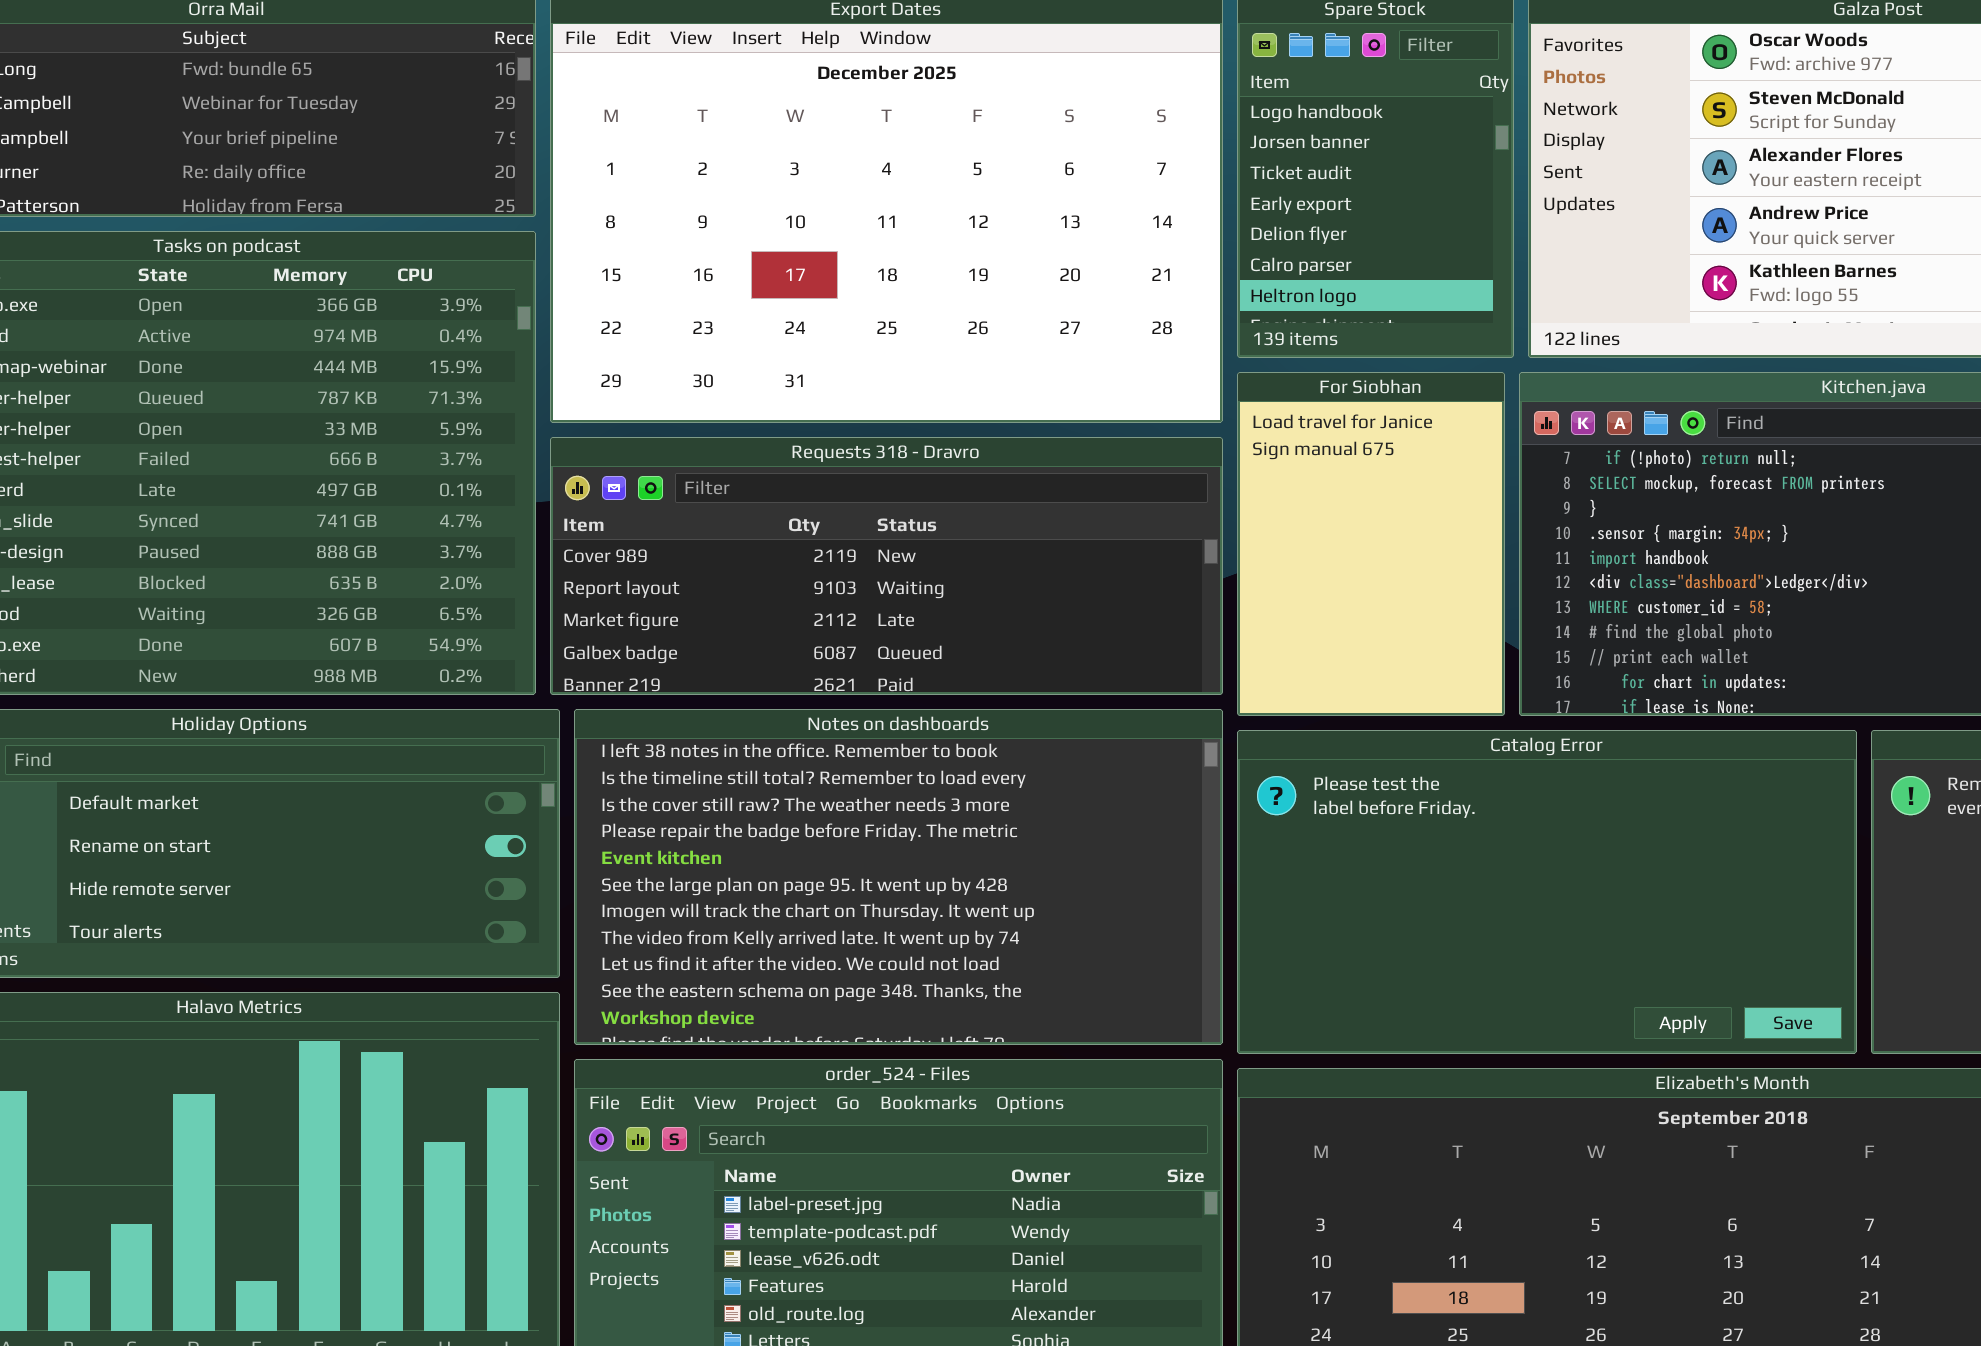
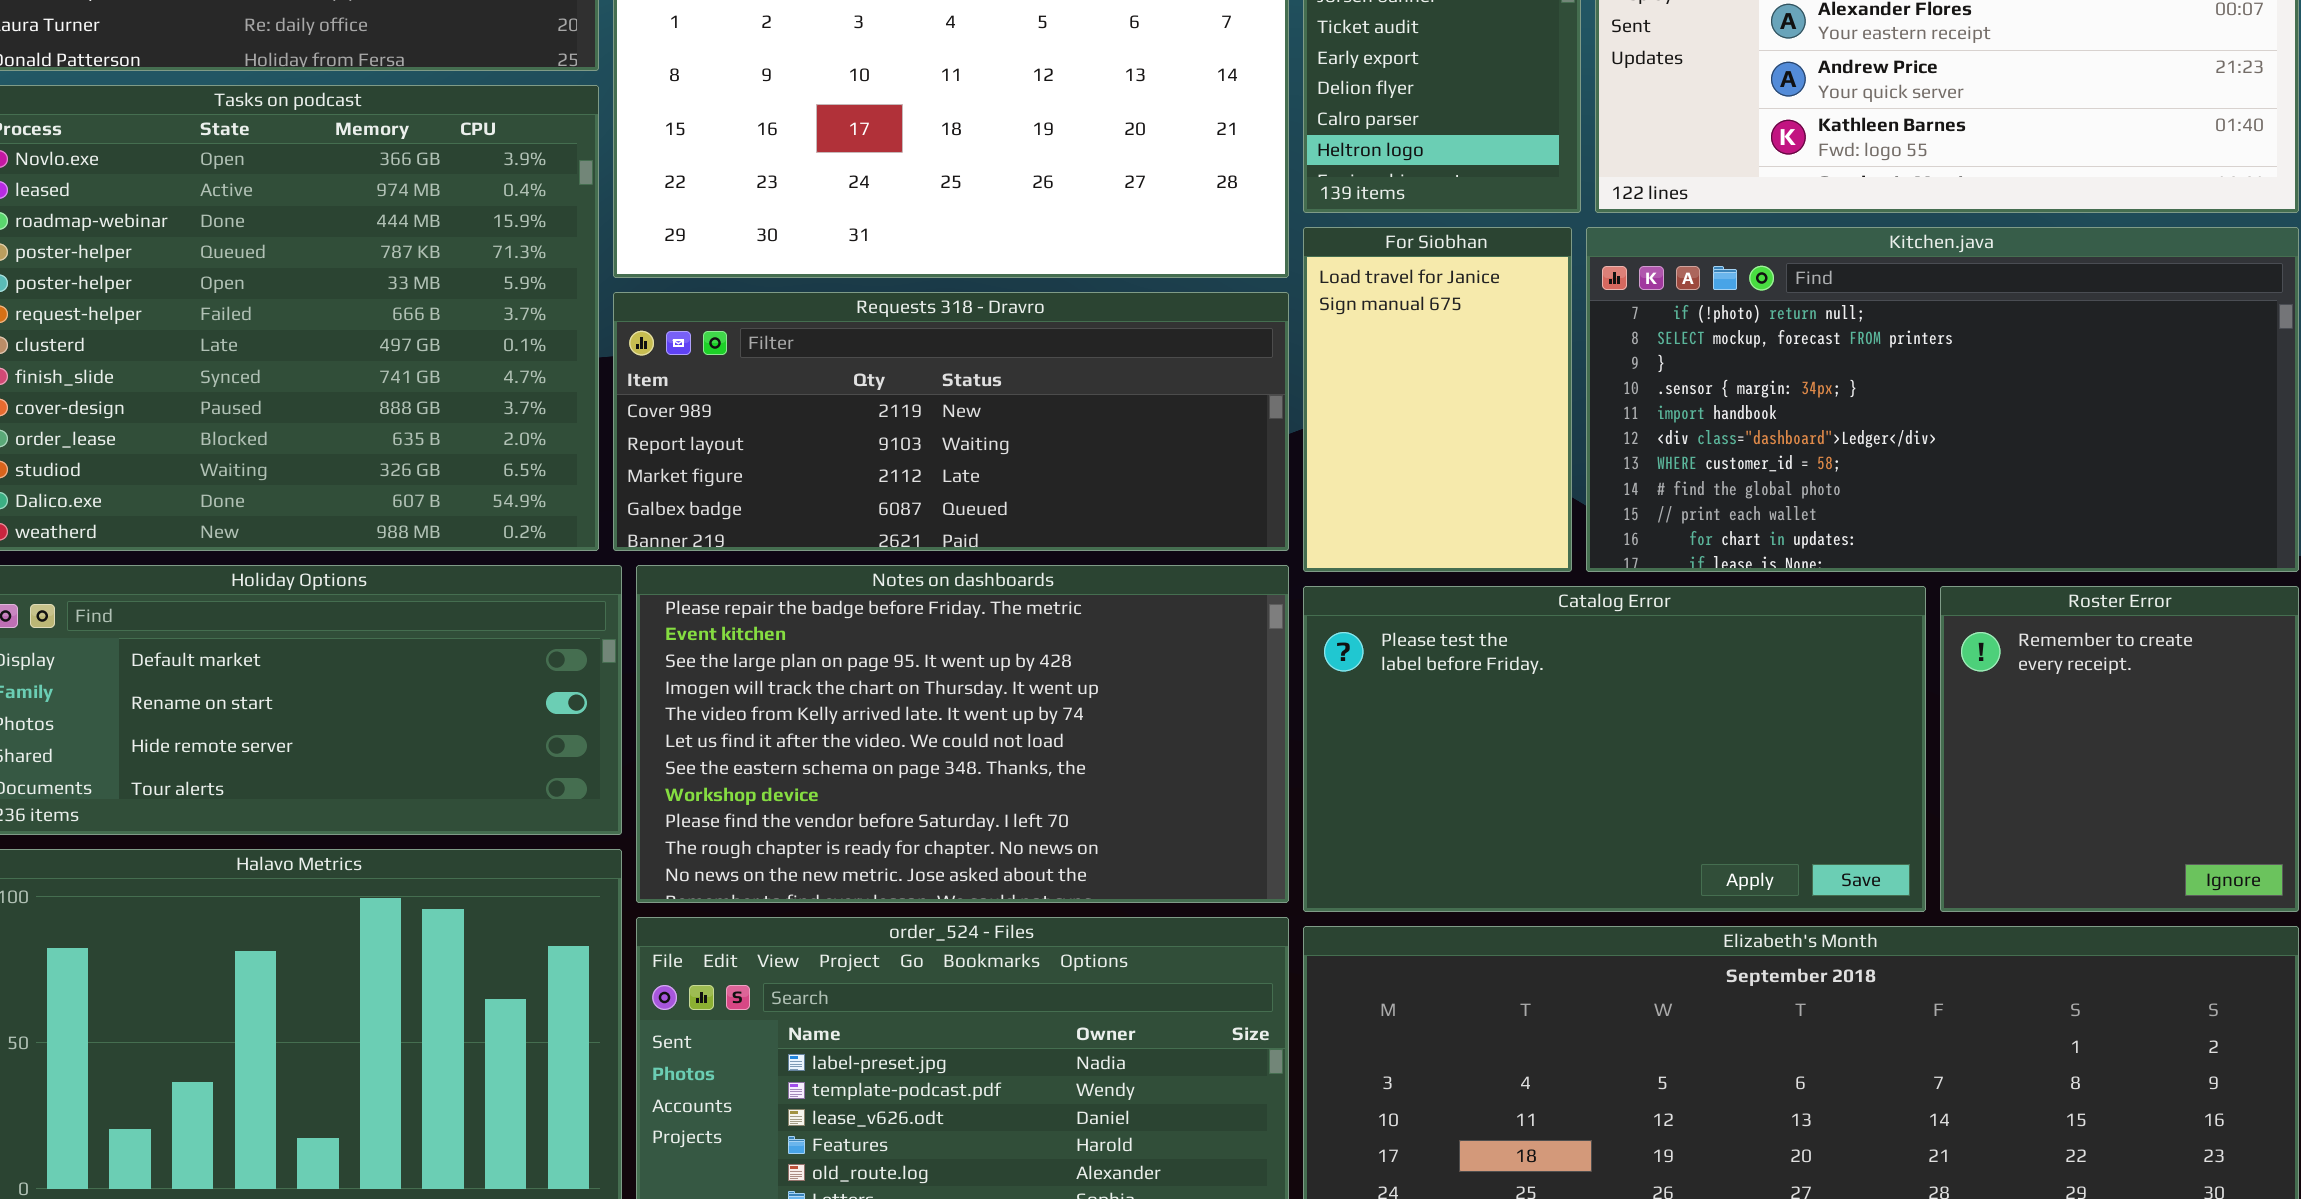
Notes on dashboards: [574,709,1223,1045] -> [636,565,1289,903], scrolled down 3 rows

